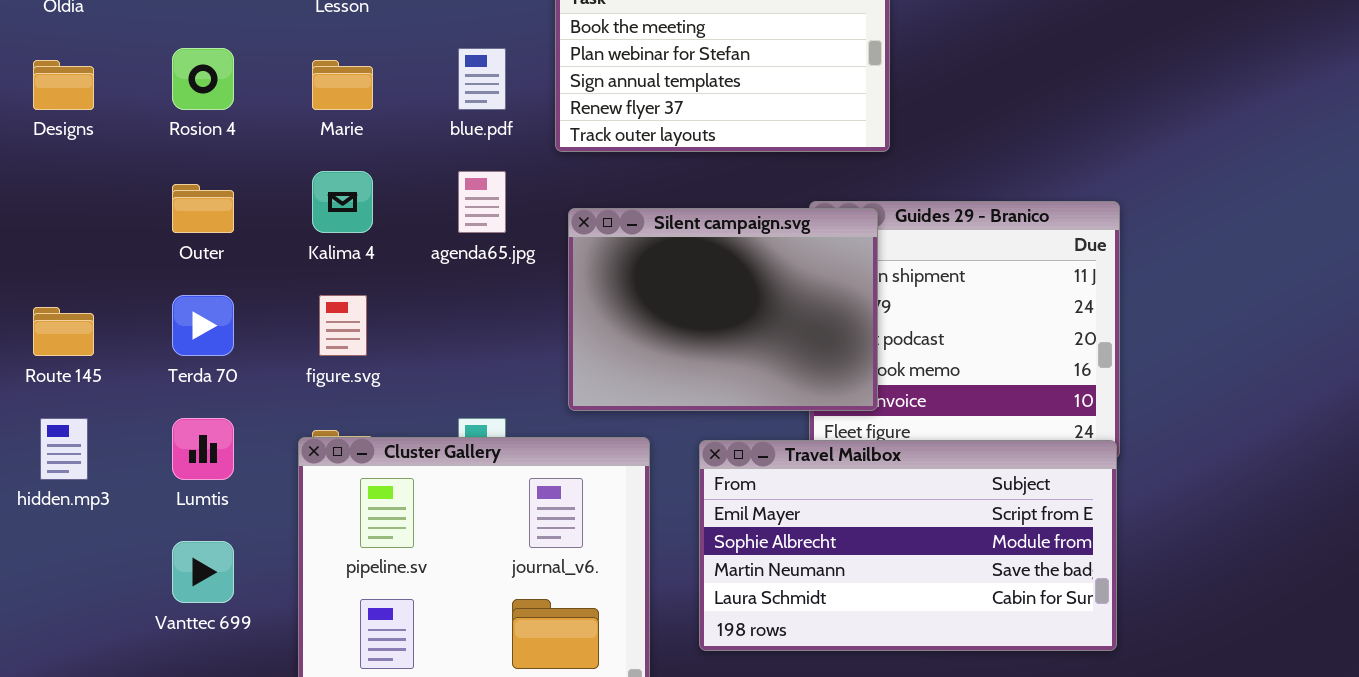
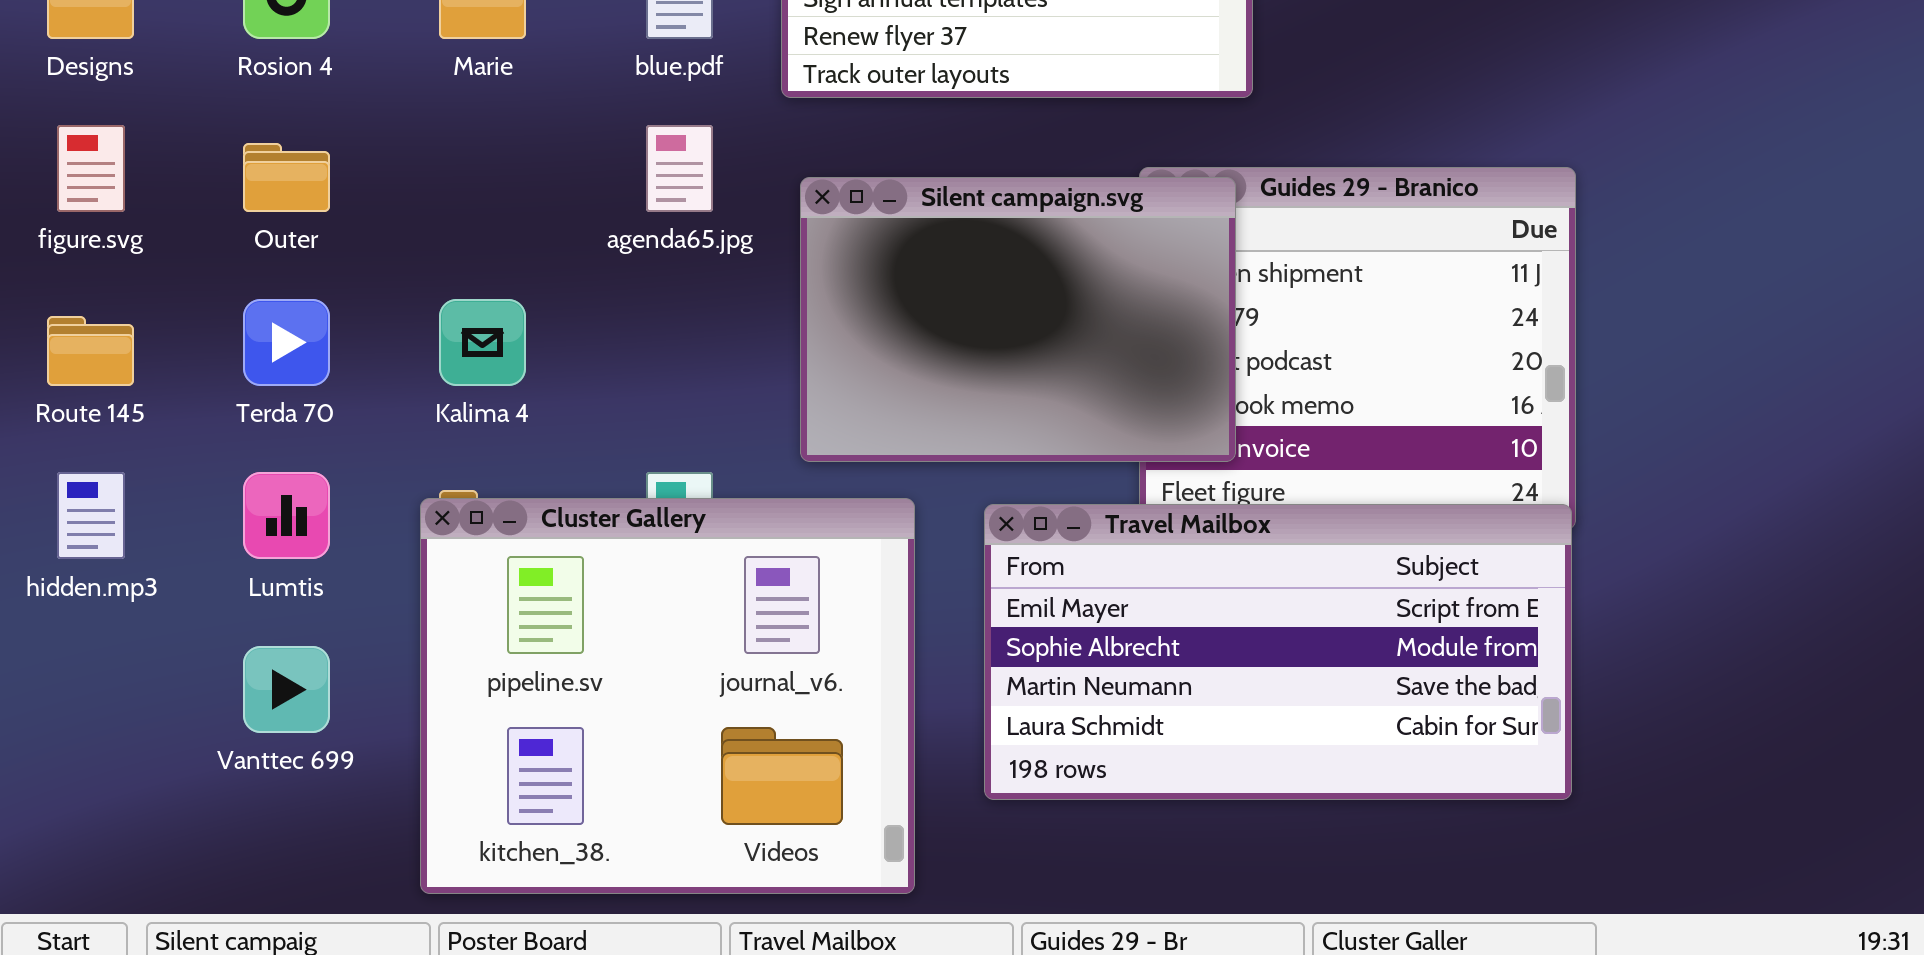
Kalima 4: [312,171,373,233] -> [439,299,526,386], moved
figure.svg: [319,295,367,356] -> [57,125,125,212], moved

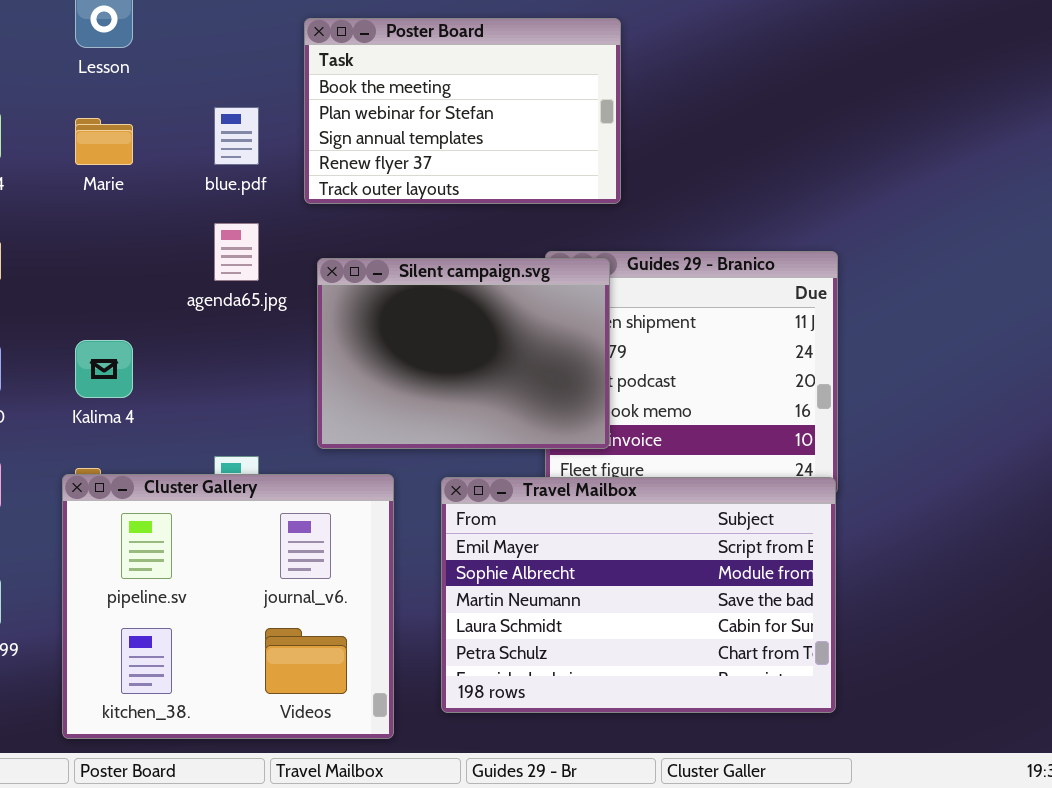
Travel Mailbox: [984,504,1572,800] -> [441,477,836,713], resized

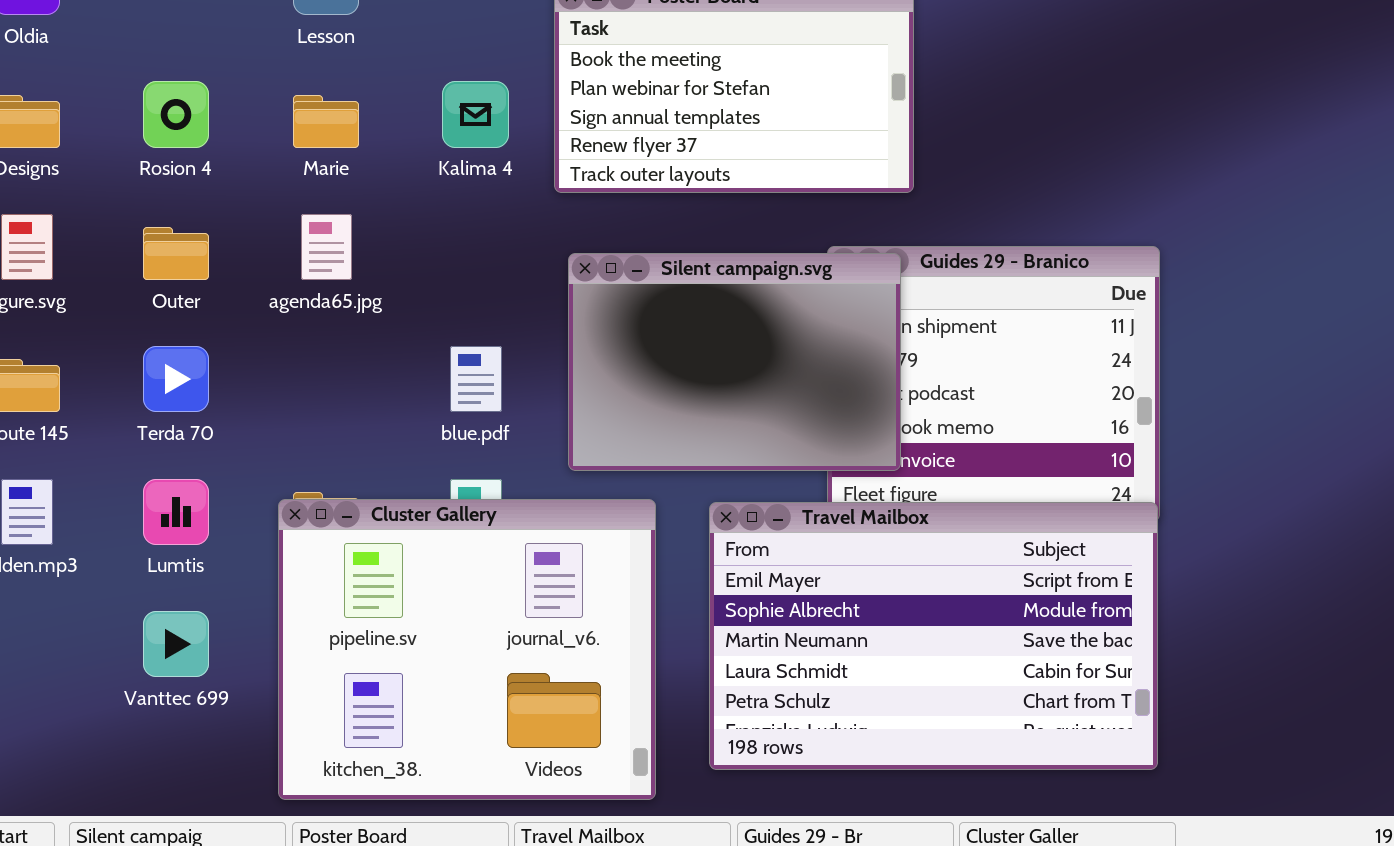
blue.pdf: [214,107,259,165] -> [450,346,502,412], moved
agenda65.jpg: [214,223,259,281] -> [301,214,352,280], moved
Kalima 4: [75,340,133,398] -> [442,81,509,148], moved

